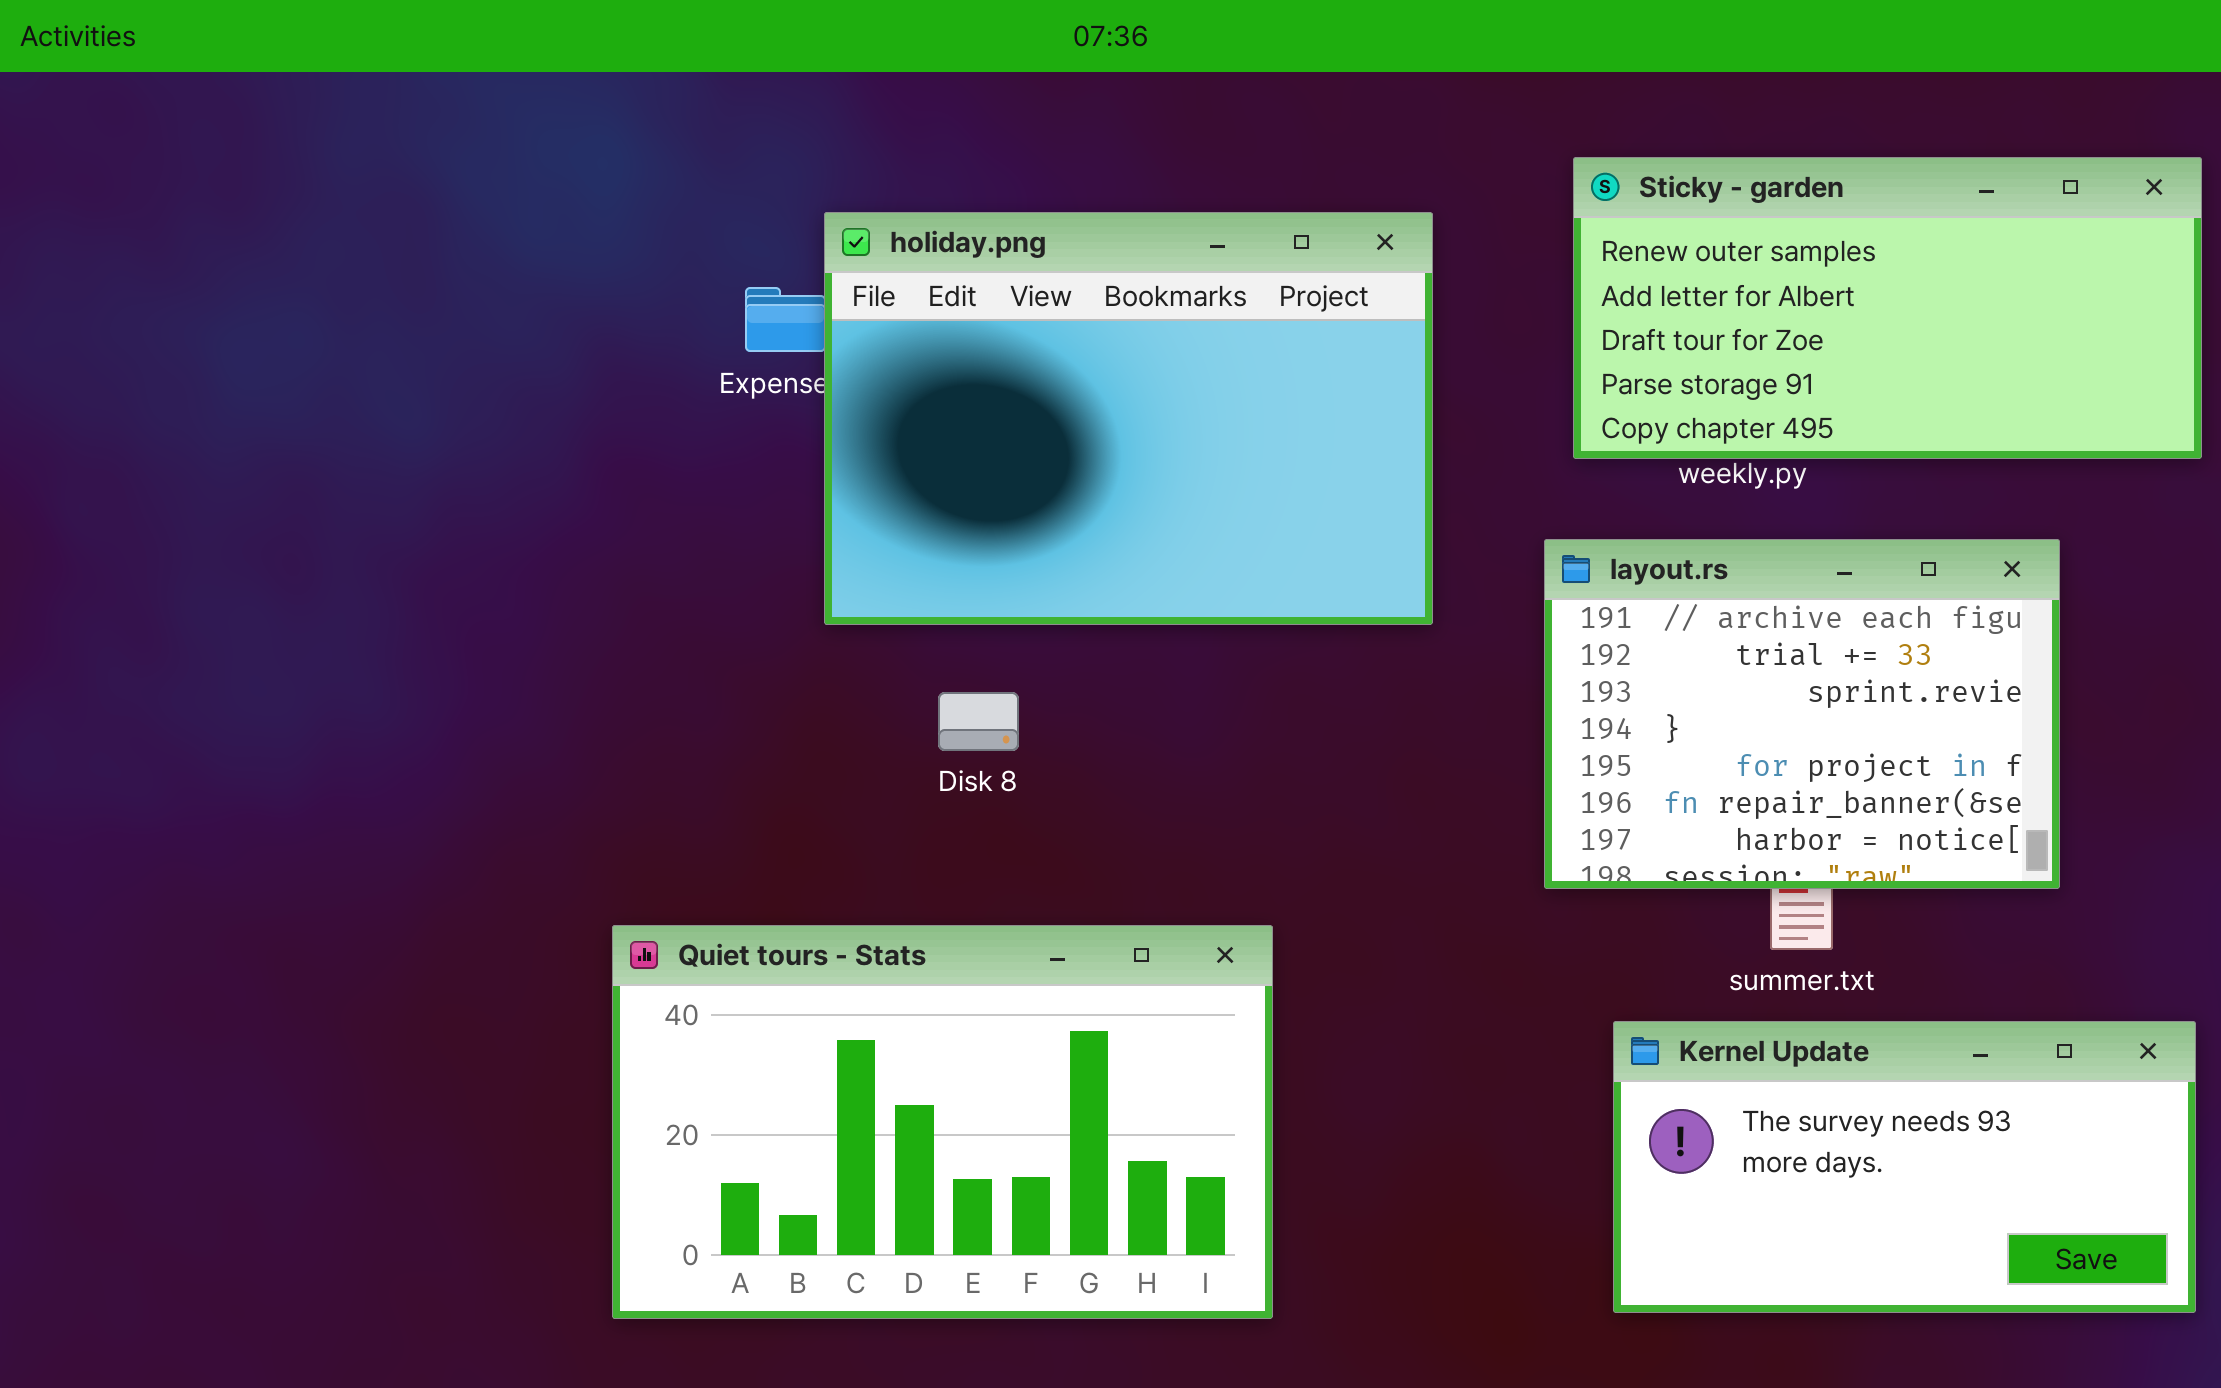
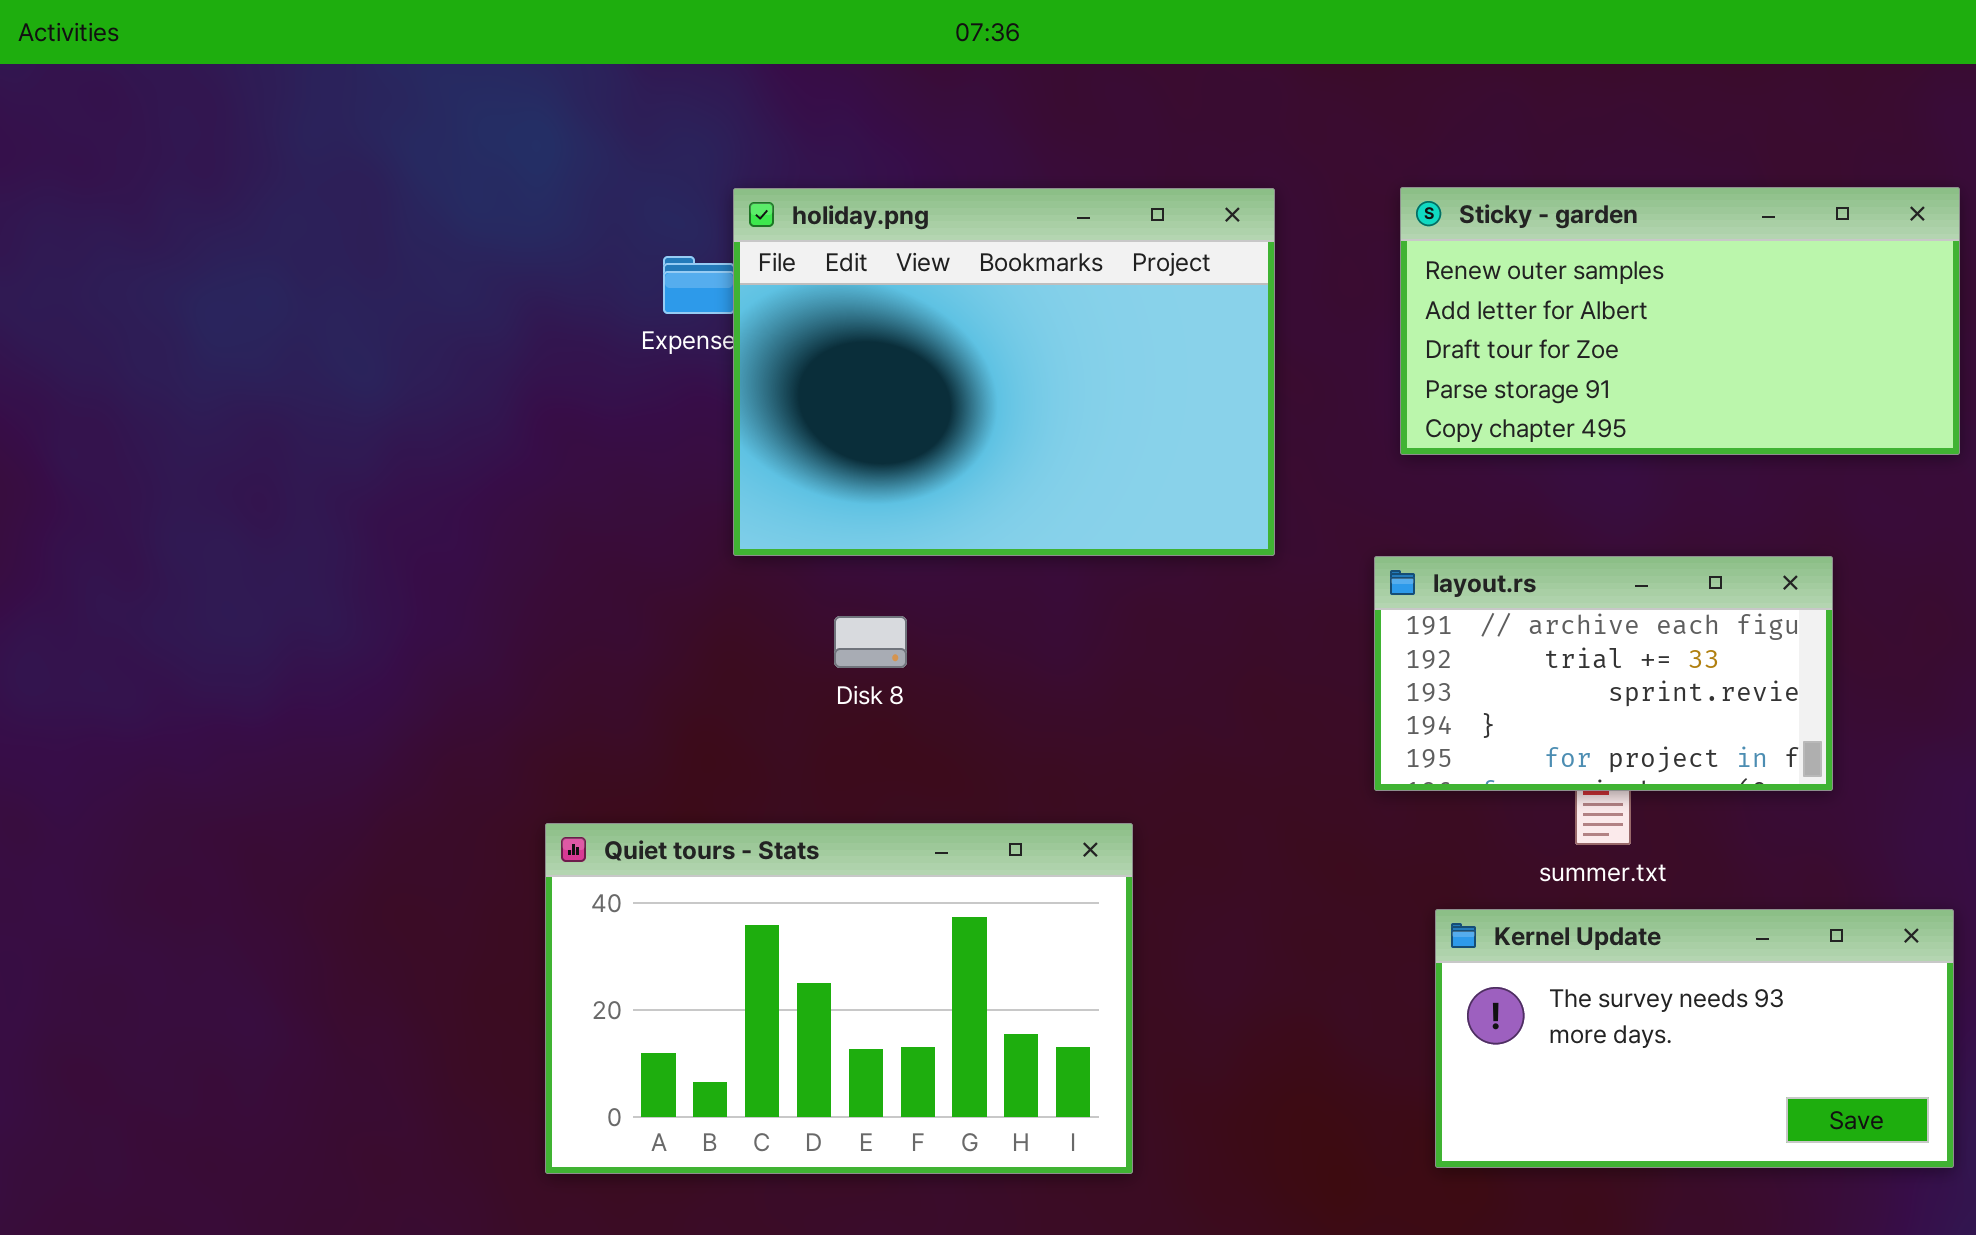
Sticky - garden: [1573,157,2202,459] -> [1400,187,1960,455], moved
layout.rs: [1544,539,2060,889] -> [1374,556,1833,791], resized

